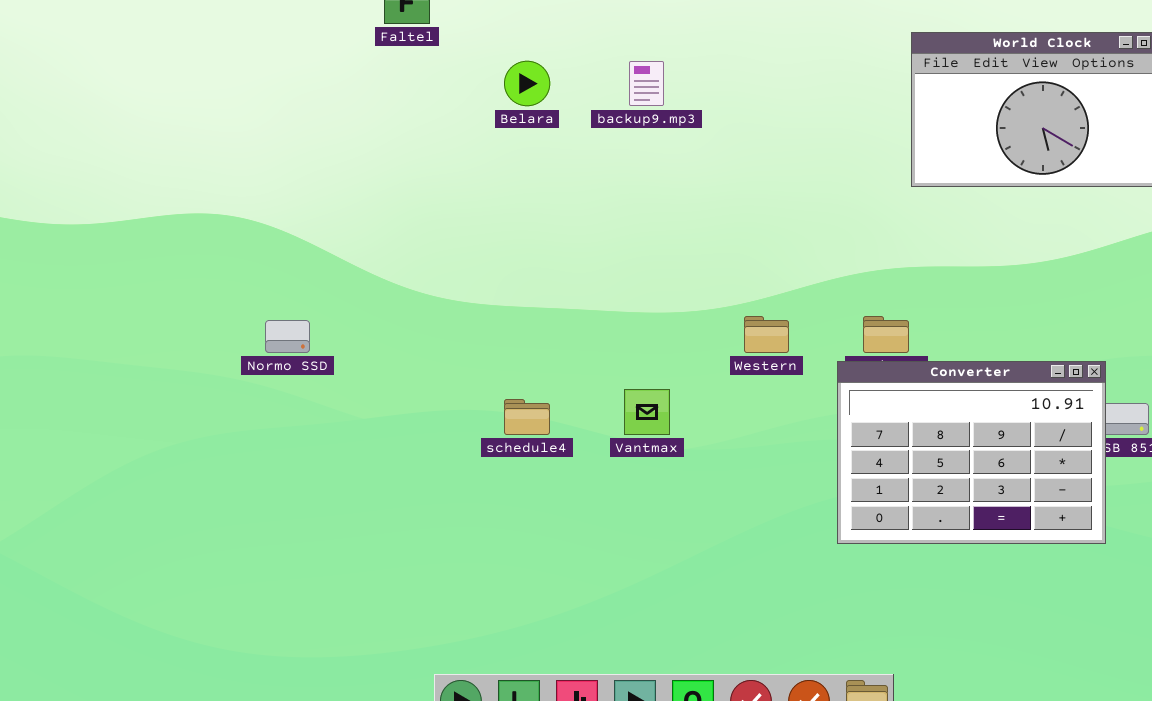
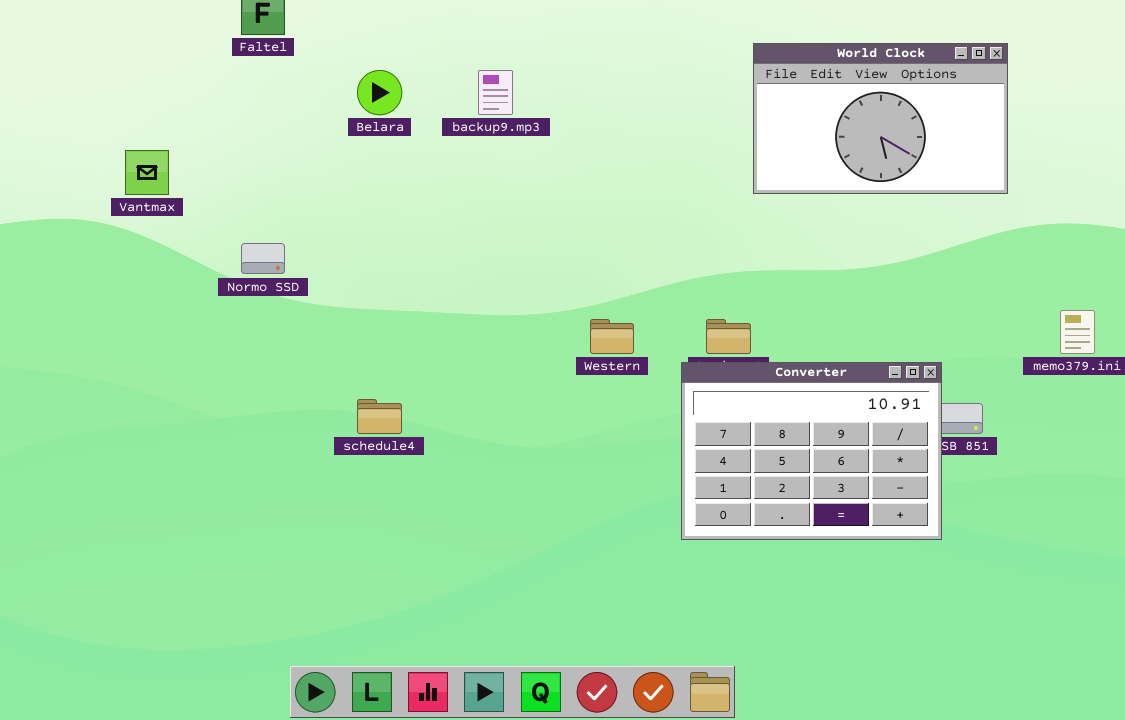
Normo SSD: [265,320,310,353] -> [241,243,285,274], moved
Vantmax: [624,389,670,435] -> [125,150,169,195], moved

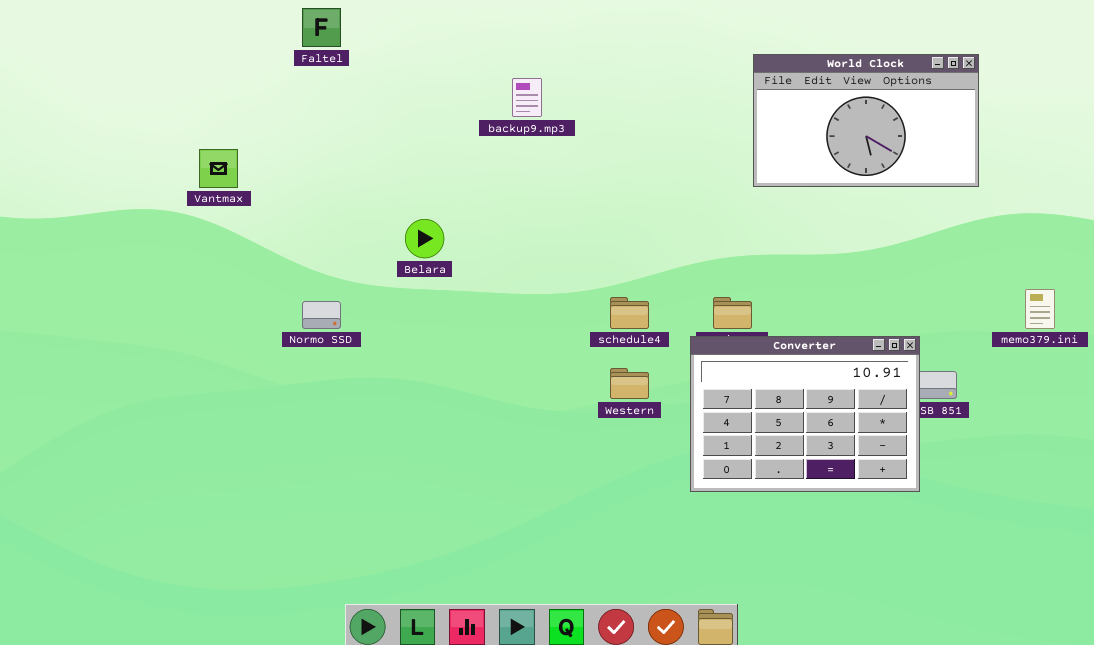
Belara: [357,70,402,115] -> [405,219,444,258], moved
Normo SSD: [241,243,285,274] -> [302,301,341,329], moved
Western: [590,319,634,354] -> [610,368,649,399], moved
schedule4: [357,399,402,434] -> [610,297,649,329], moved

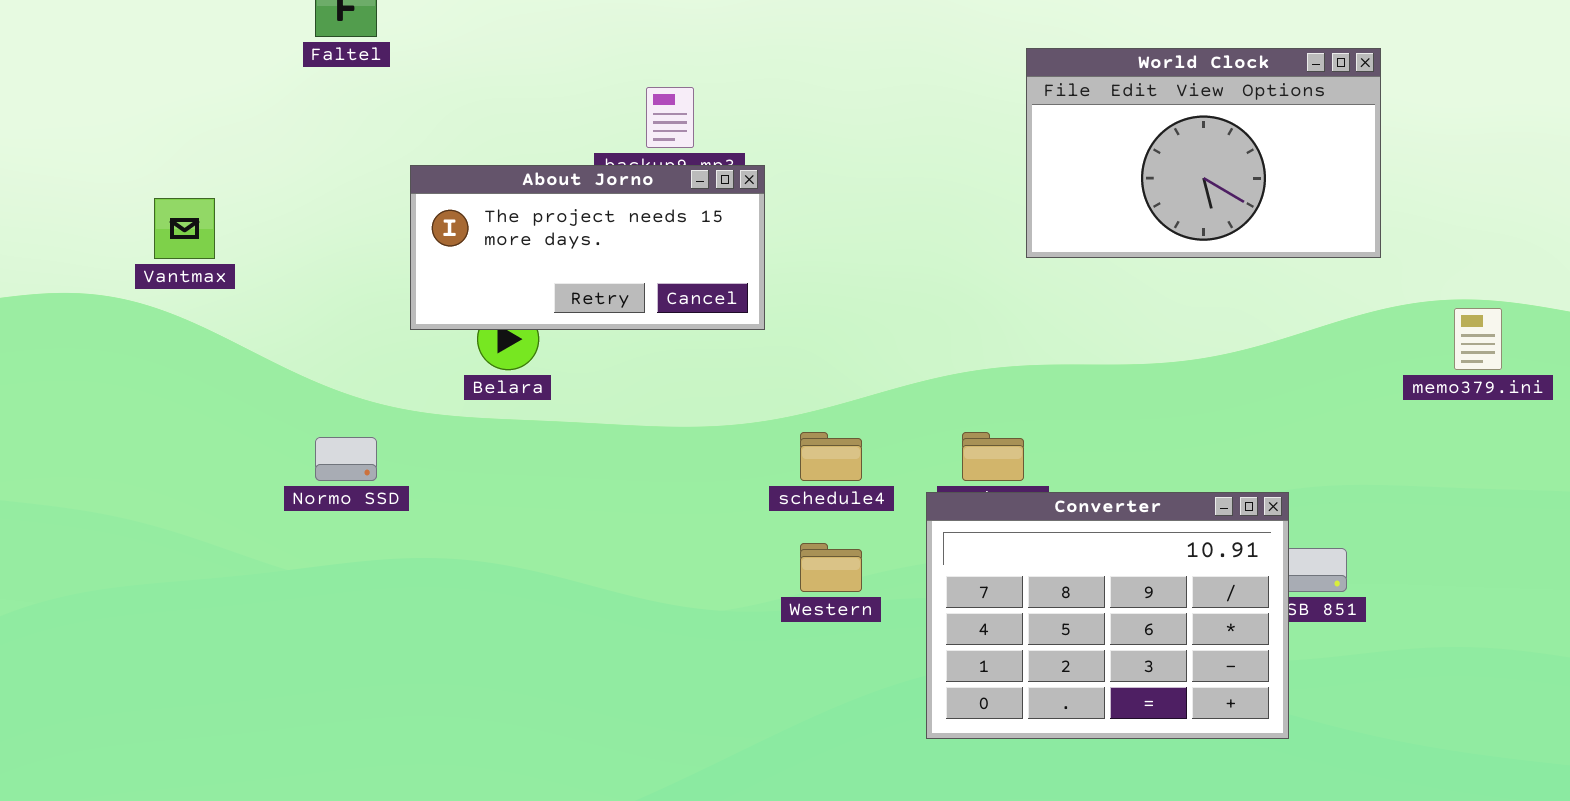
About Jorno: none -> [410,165,765,330], opened
memo379.ini: [1025,289,1055,329] -> [1454,308,1502,370], moved

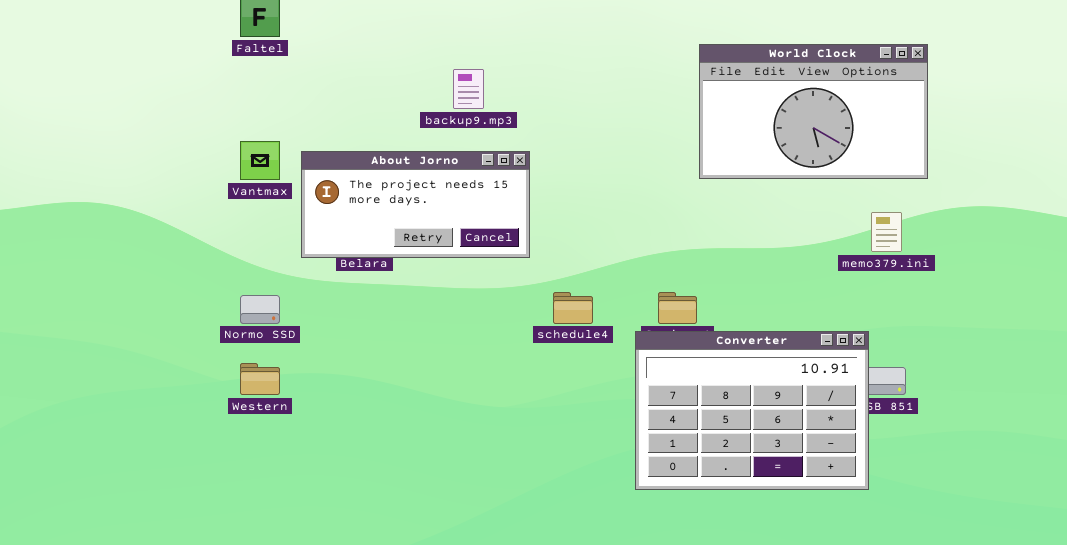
About Jorno: [410,165,765,330] -> [301,151,530,258], moved
Vantmax: [154,198,215,259] -> [240,141,280,180], moved
memo379.ini: [1454,308,1502,370] -> [871,212,902,252], moved
Western: [800,543,862,592] -> [240,363,280,395], moved

